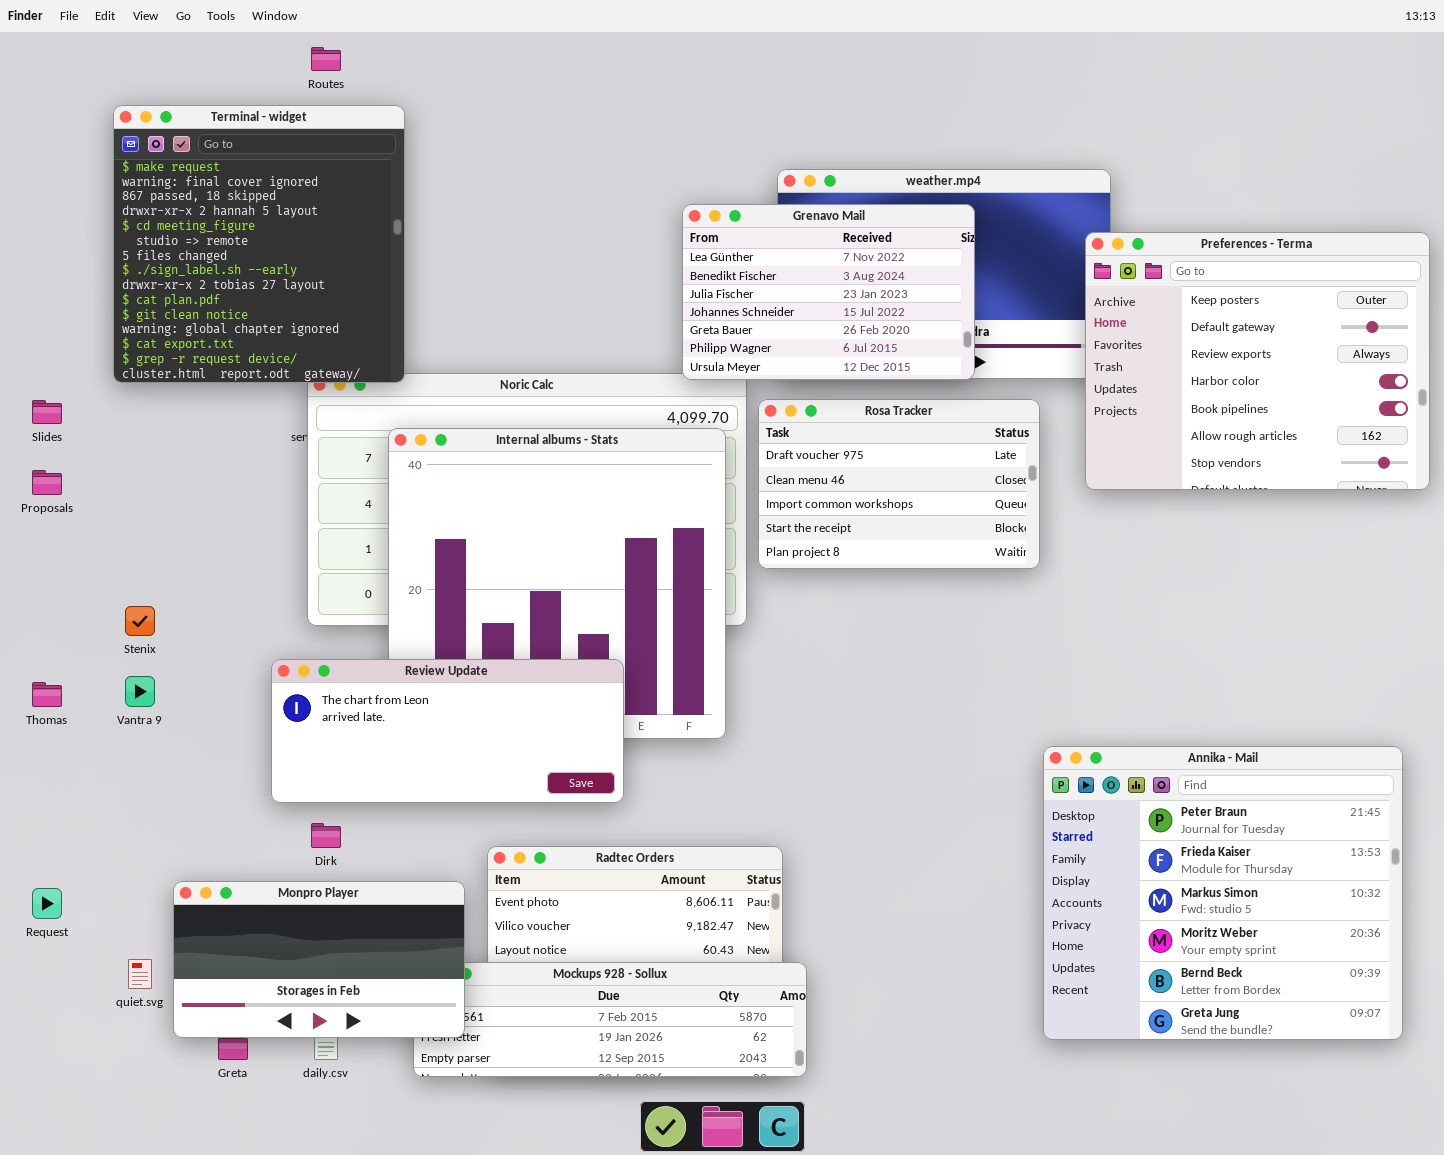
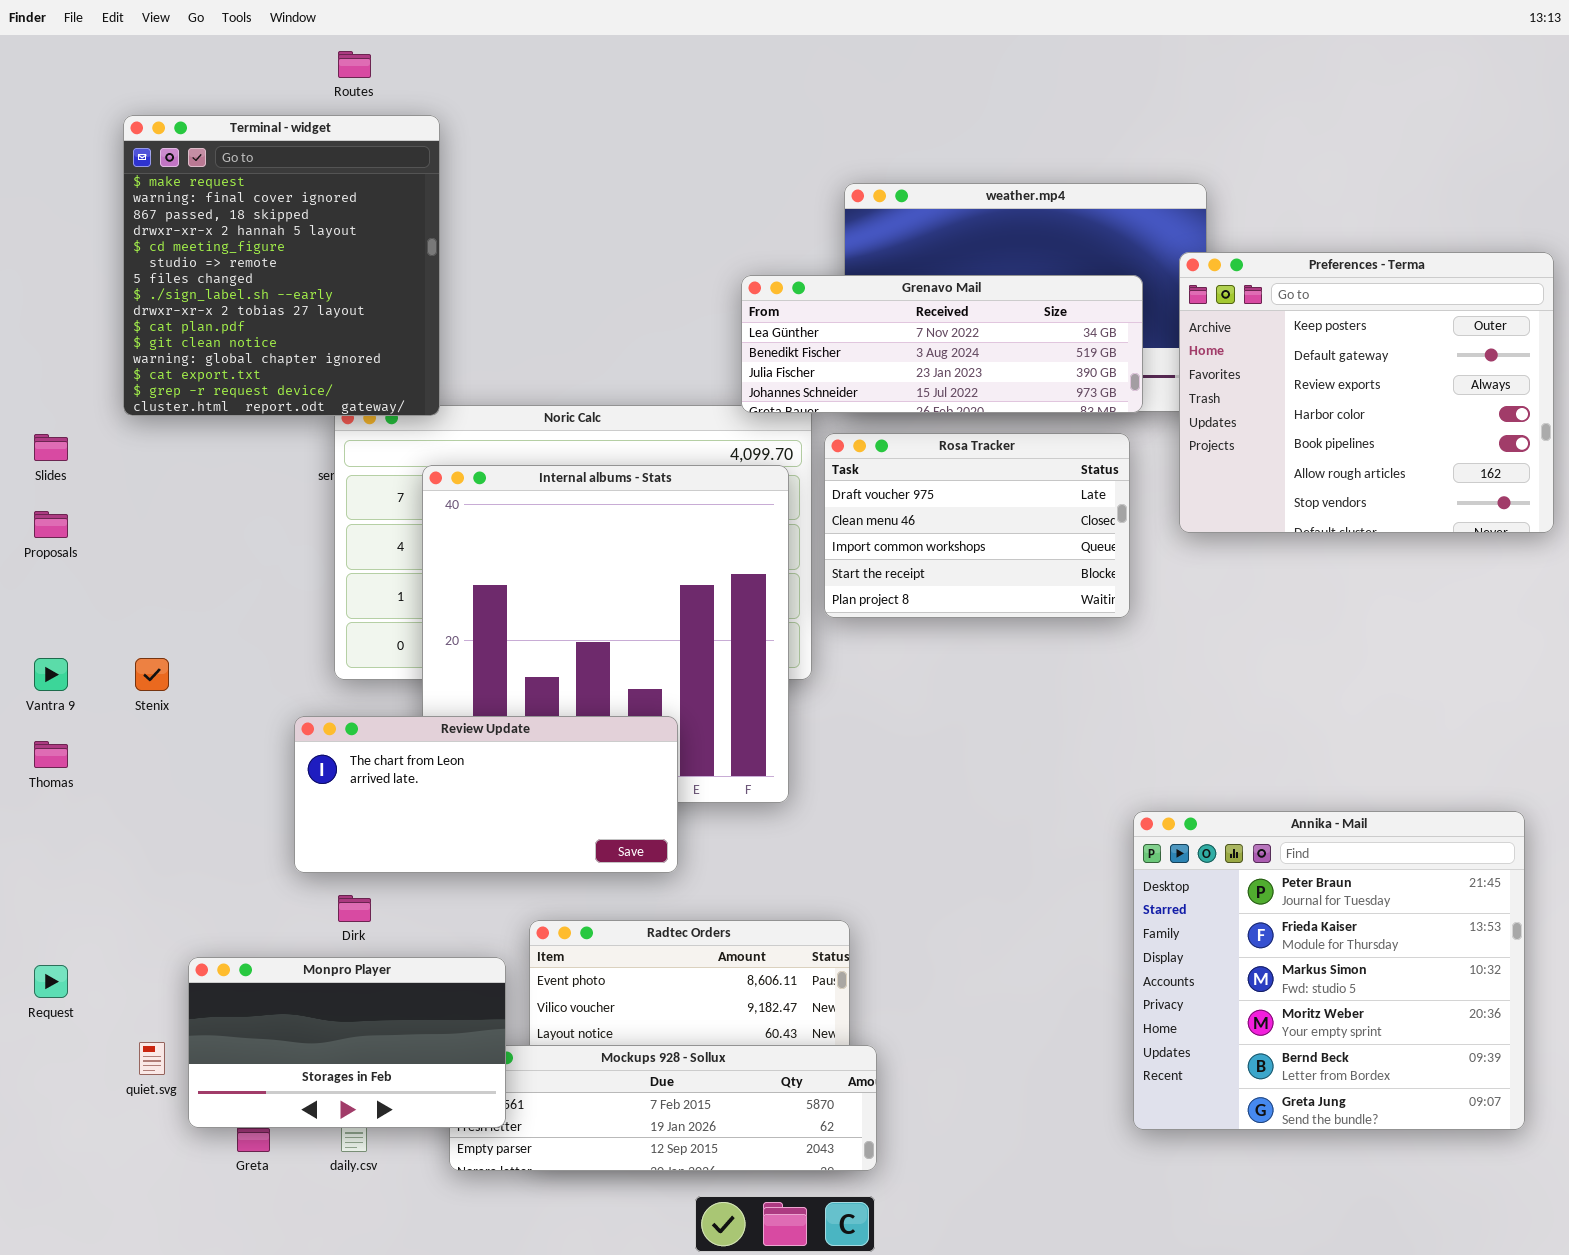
Grenavo Mail: [682,204,975,380] -> [741,275,1143,413], resized
Vantra 9: [125,676,155,707] -> [34,658,68,691], moved

